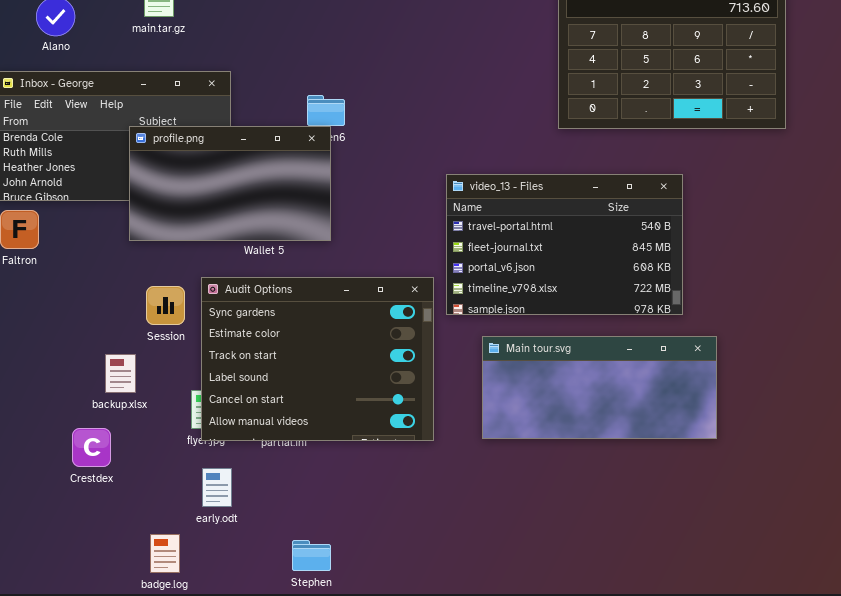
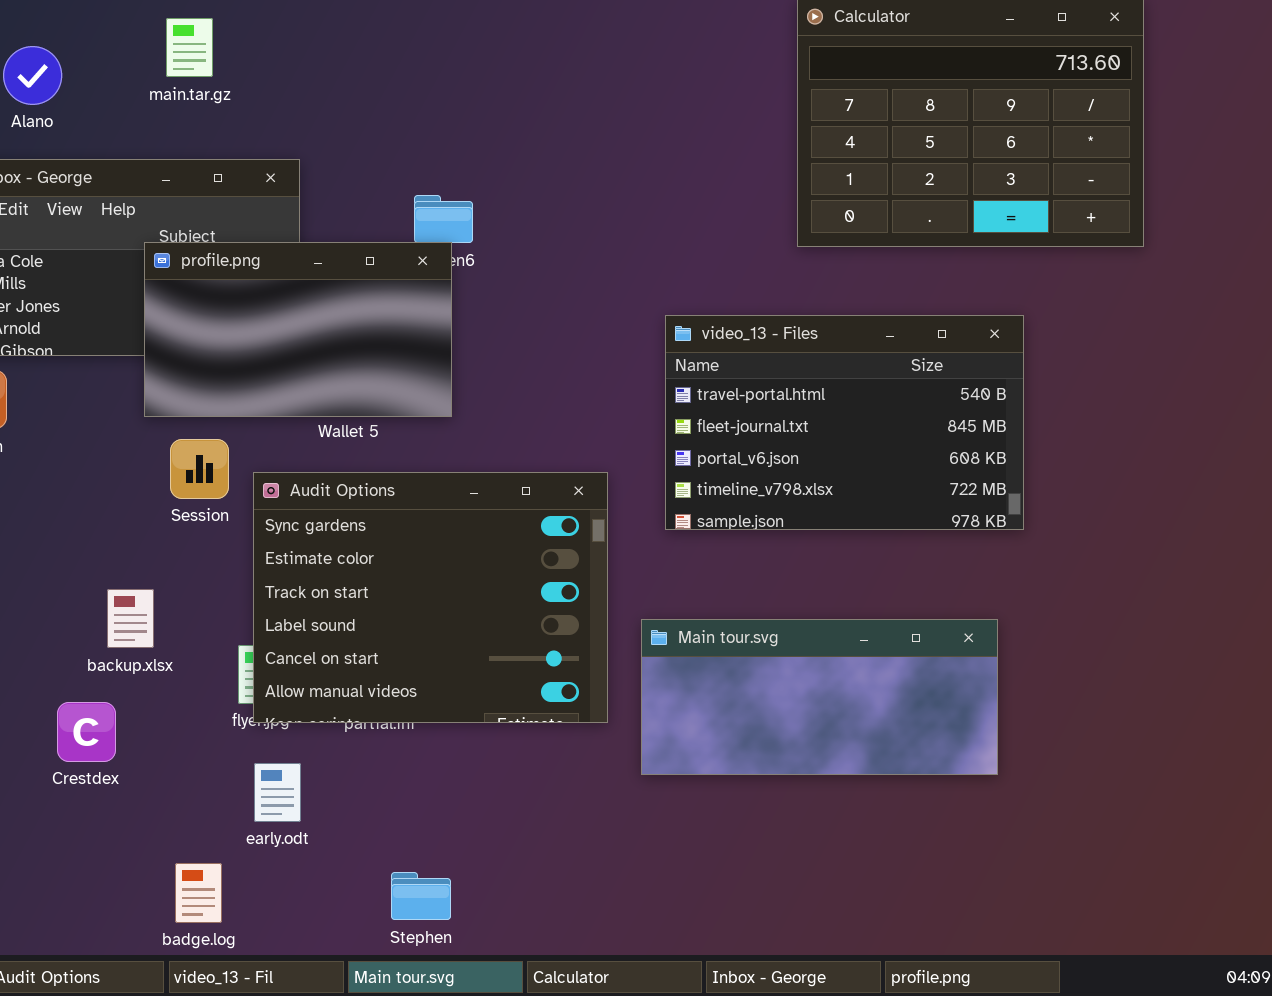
video_13 - Files: [446,174,683,315] -> [665,315,1024,530], moved
Session: [146,286,185,325] -> [170,439,229,499], moved
Main tour.svg: [482,336,717,439] -> [641,619,998,775], moved

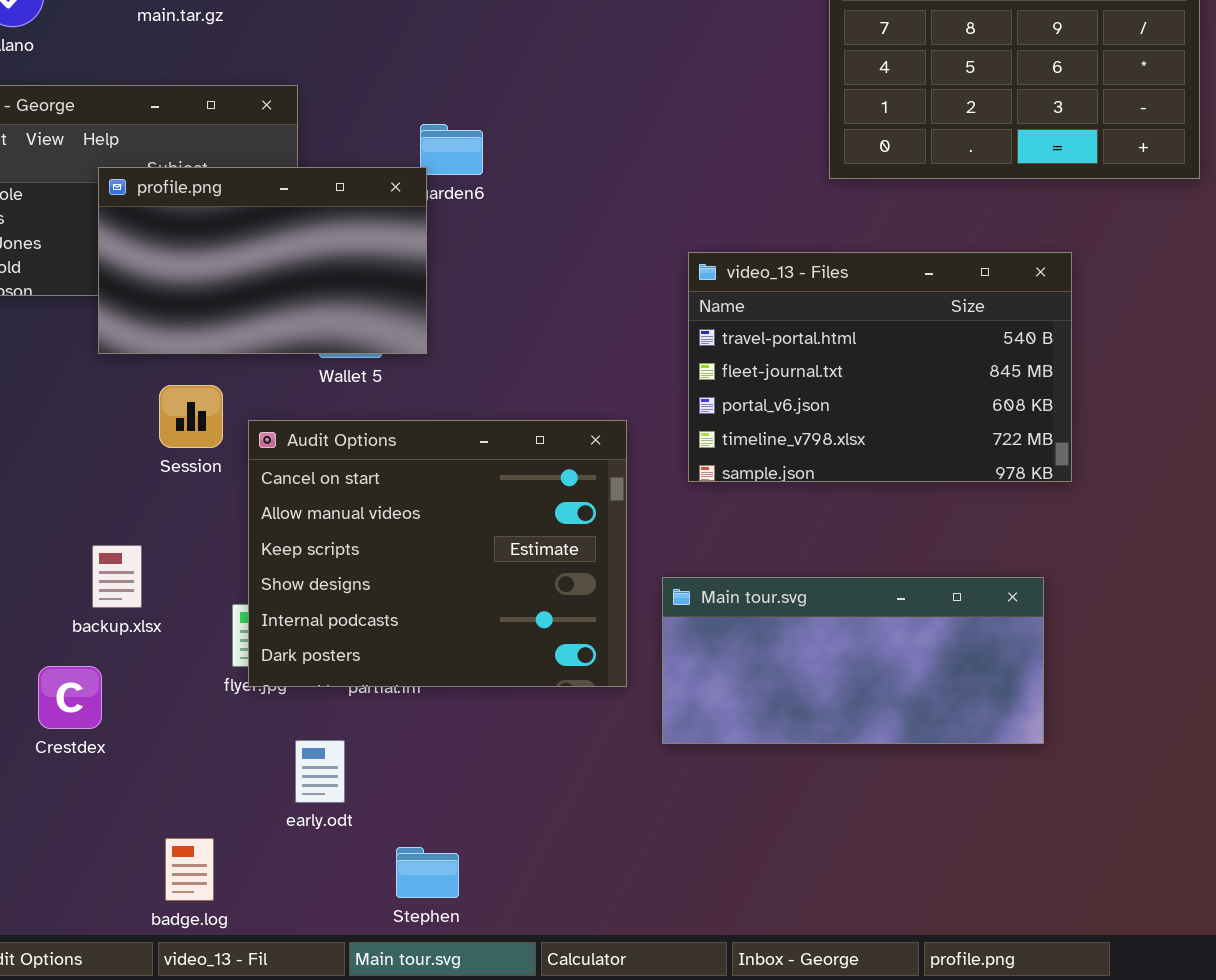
profile.png: [144,242,452,417] -> [98,167,427,354], moved
Audit Options: [253,472,608,723] -> [248,420,627,687], scrolled down 4 rows
early.odt: [254,763,301,822] -> [295,740,345,803], moved

